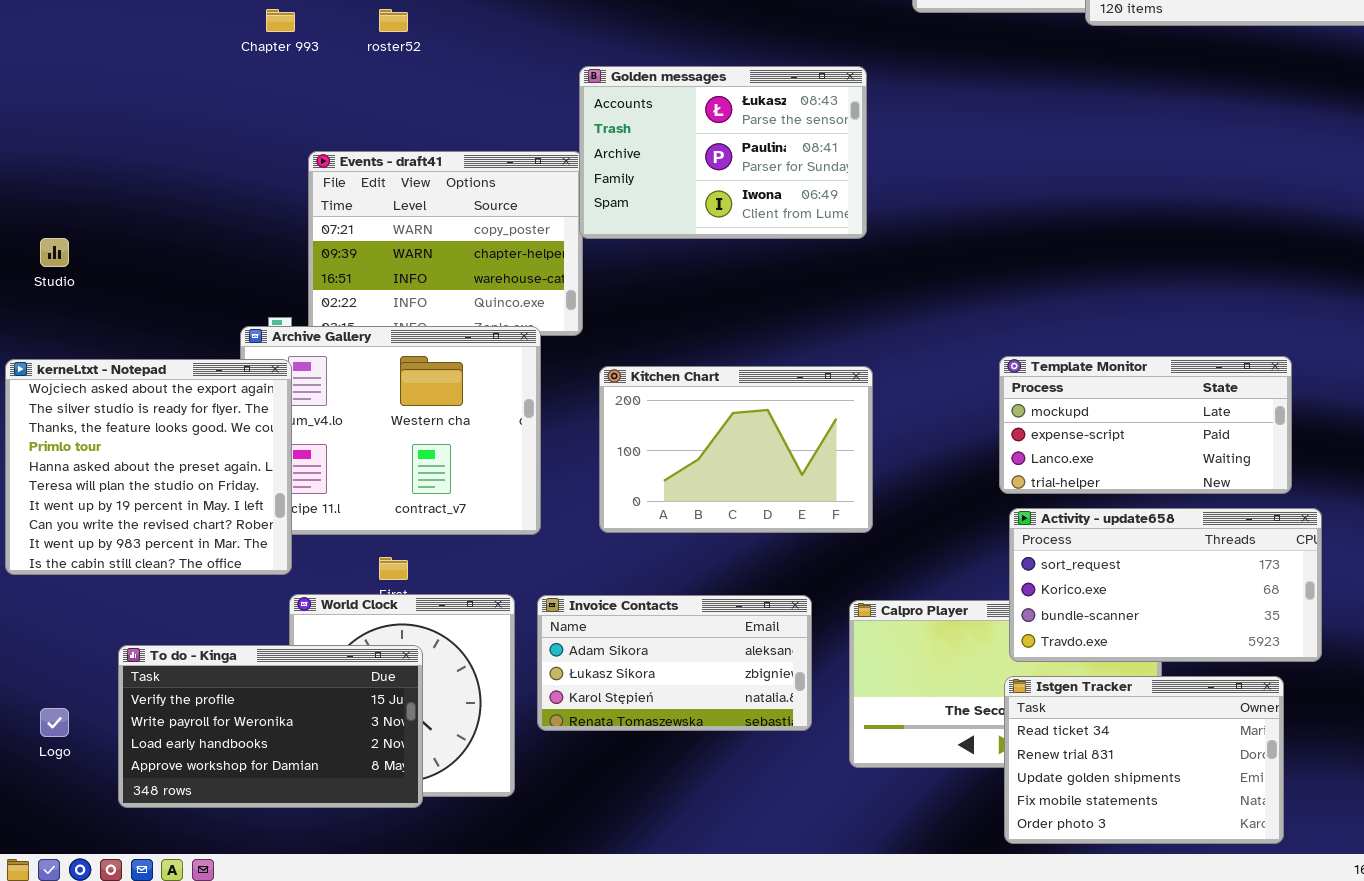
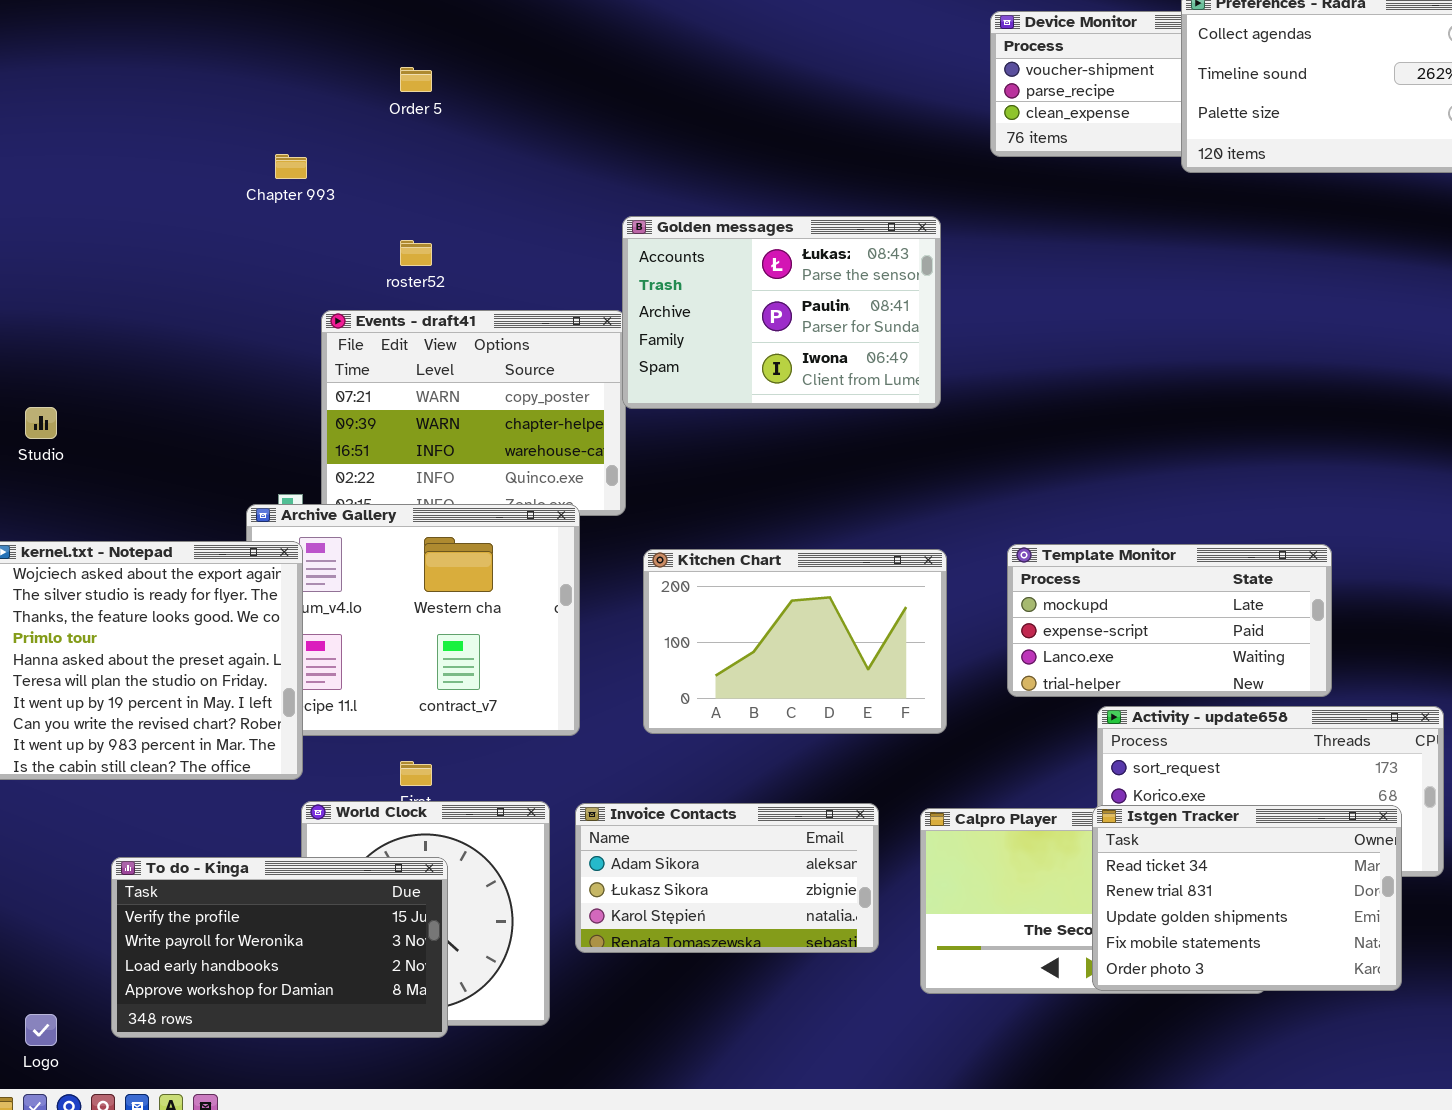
roster52: [379,9,408,32] -> [400,240,432,266], moved
Template Monitor: [999,356,1292,494] -> [1007,544,1332,697], moved
Istgen Tracker: [1004,676,1284,844] -> [1092,805,1402,991], moved
Logo: [40,708,69,737] -> [25,1014,57,1046], moved

